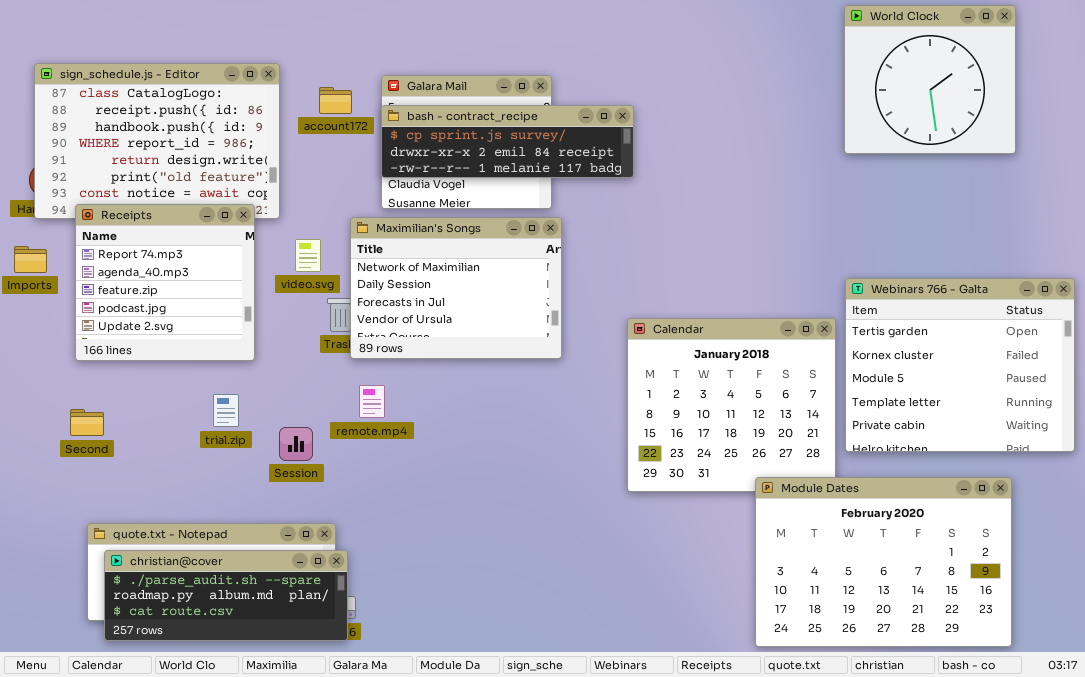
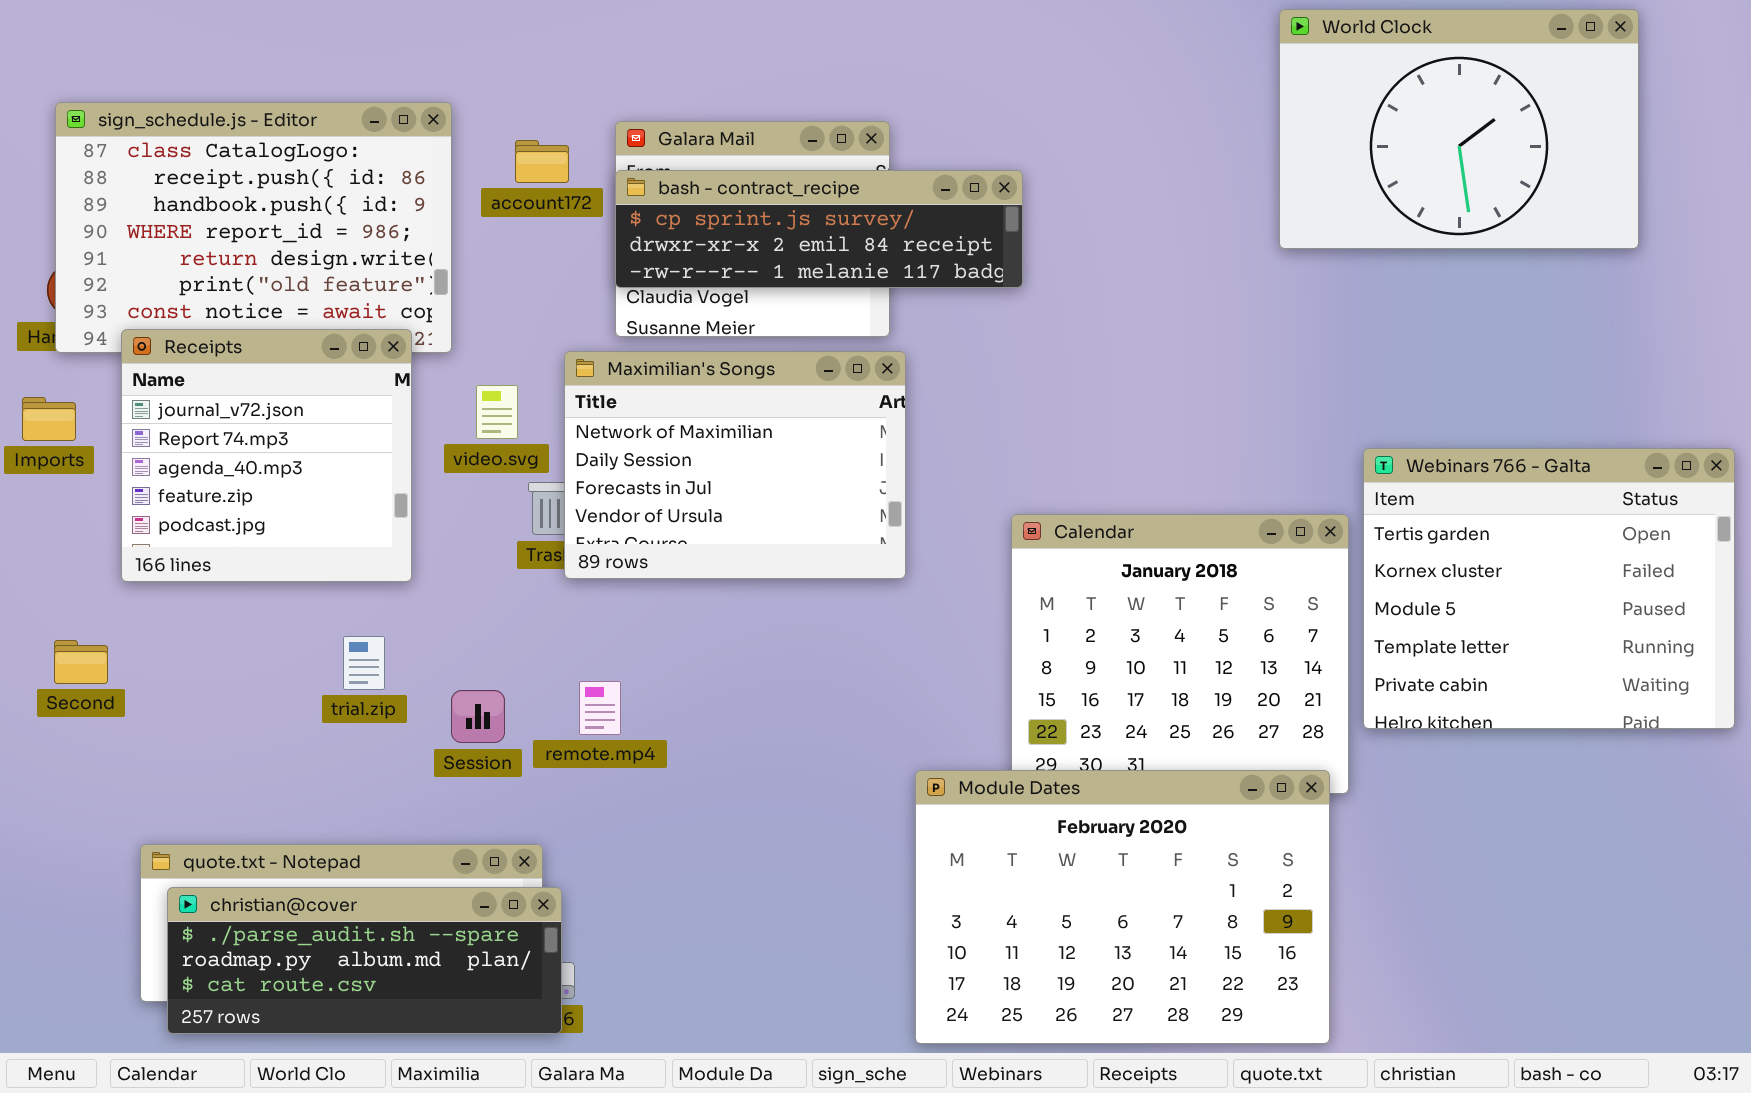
World Clock: [844,5,1016,154] -> [1279,9,1639,249], resized
Receipts: [75,204,255,361] -> [121,329,412,582], scrolled up 1 row
remote.mp4: [359,385,385,418] -> [579,681,621,735], moved
Second: [70,409,104,436] -> [54,640,108,684], moved
Module Dates: [755,477,1012,647] -> [915,770,1330,1044], moved

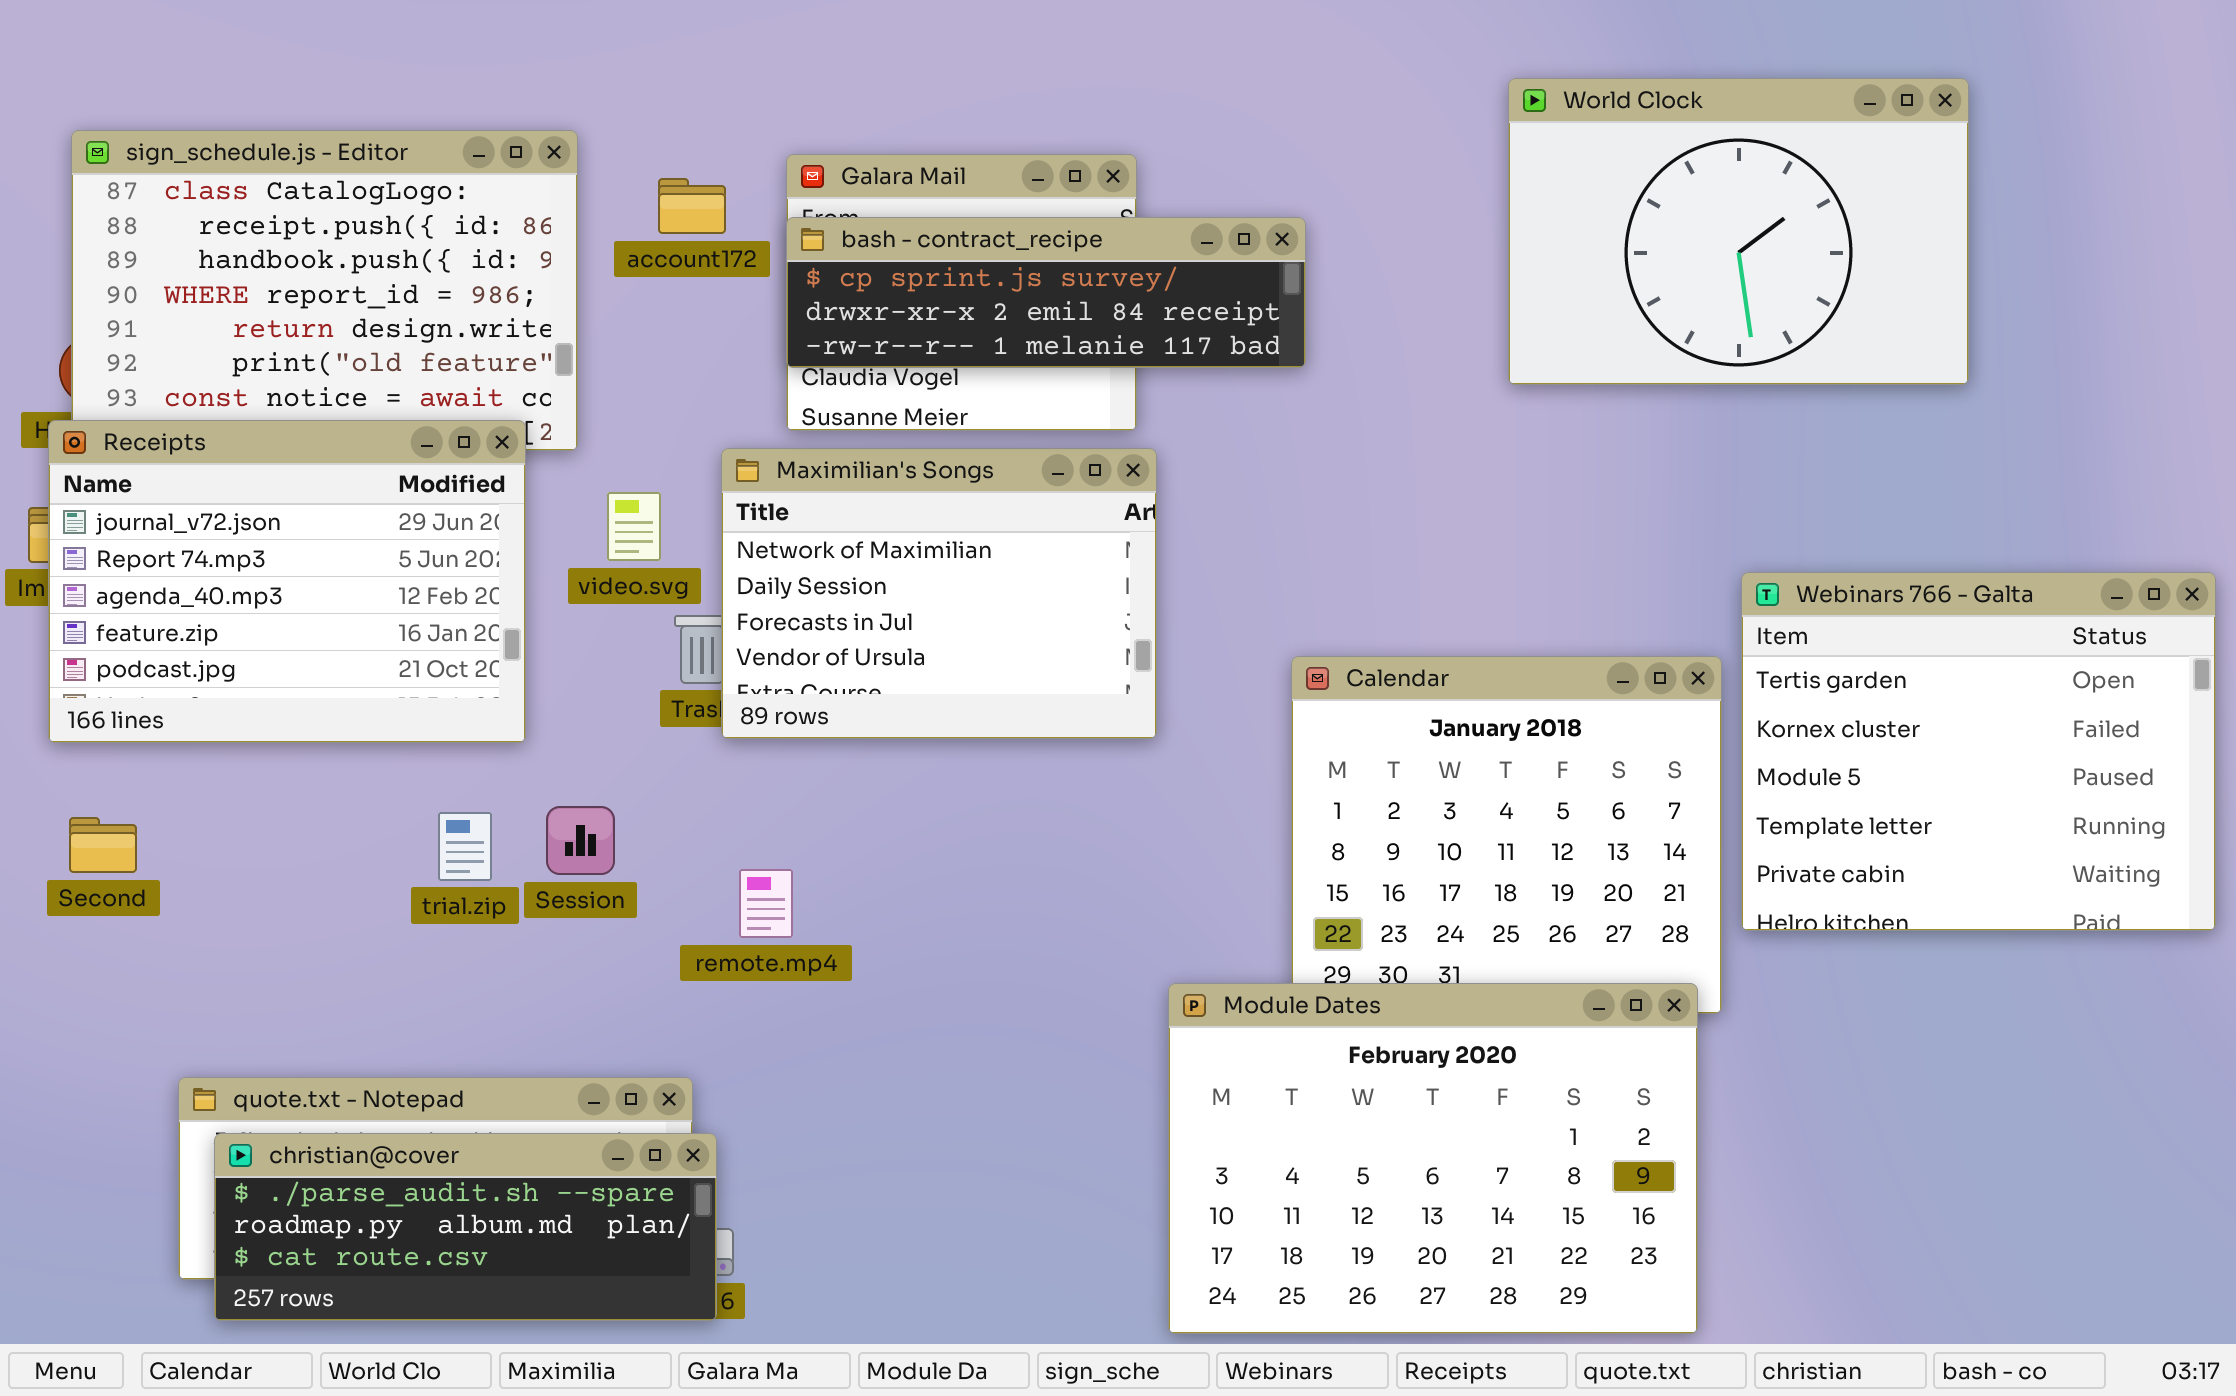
World Clock: [1279,9,1639,249] -> [1508,78,1969,385], moved
Receipts: [121,329,412,582] -> [48,420,526,743], resized
Session: [451,690,505,743] -> [546,806,615,875], moved

